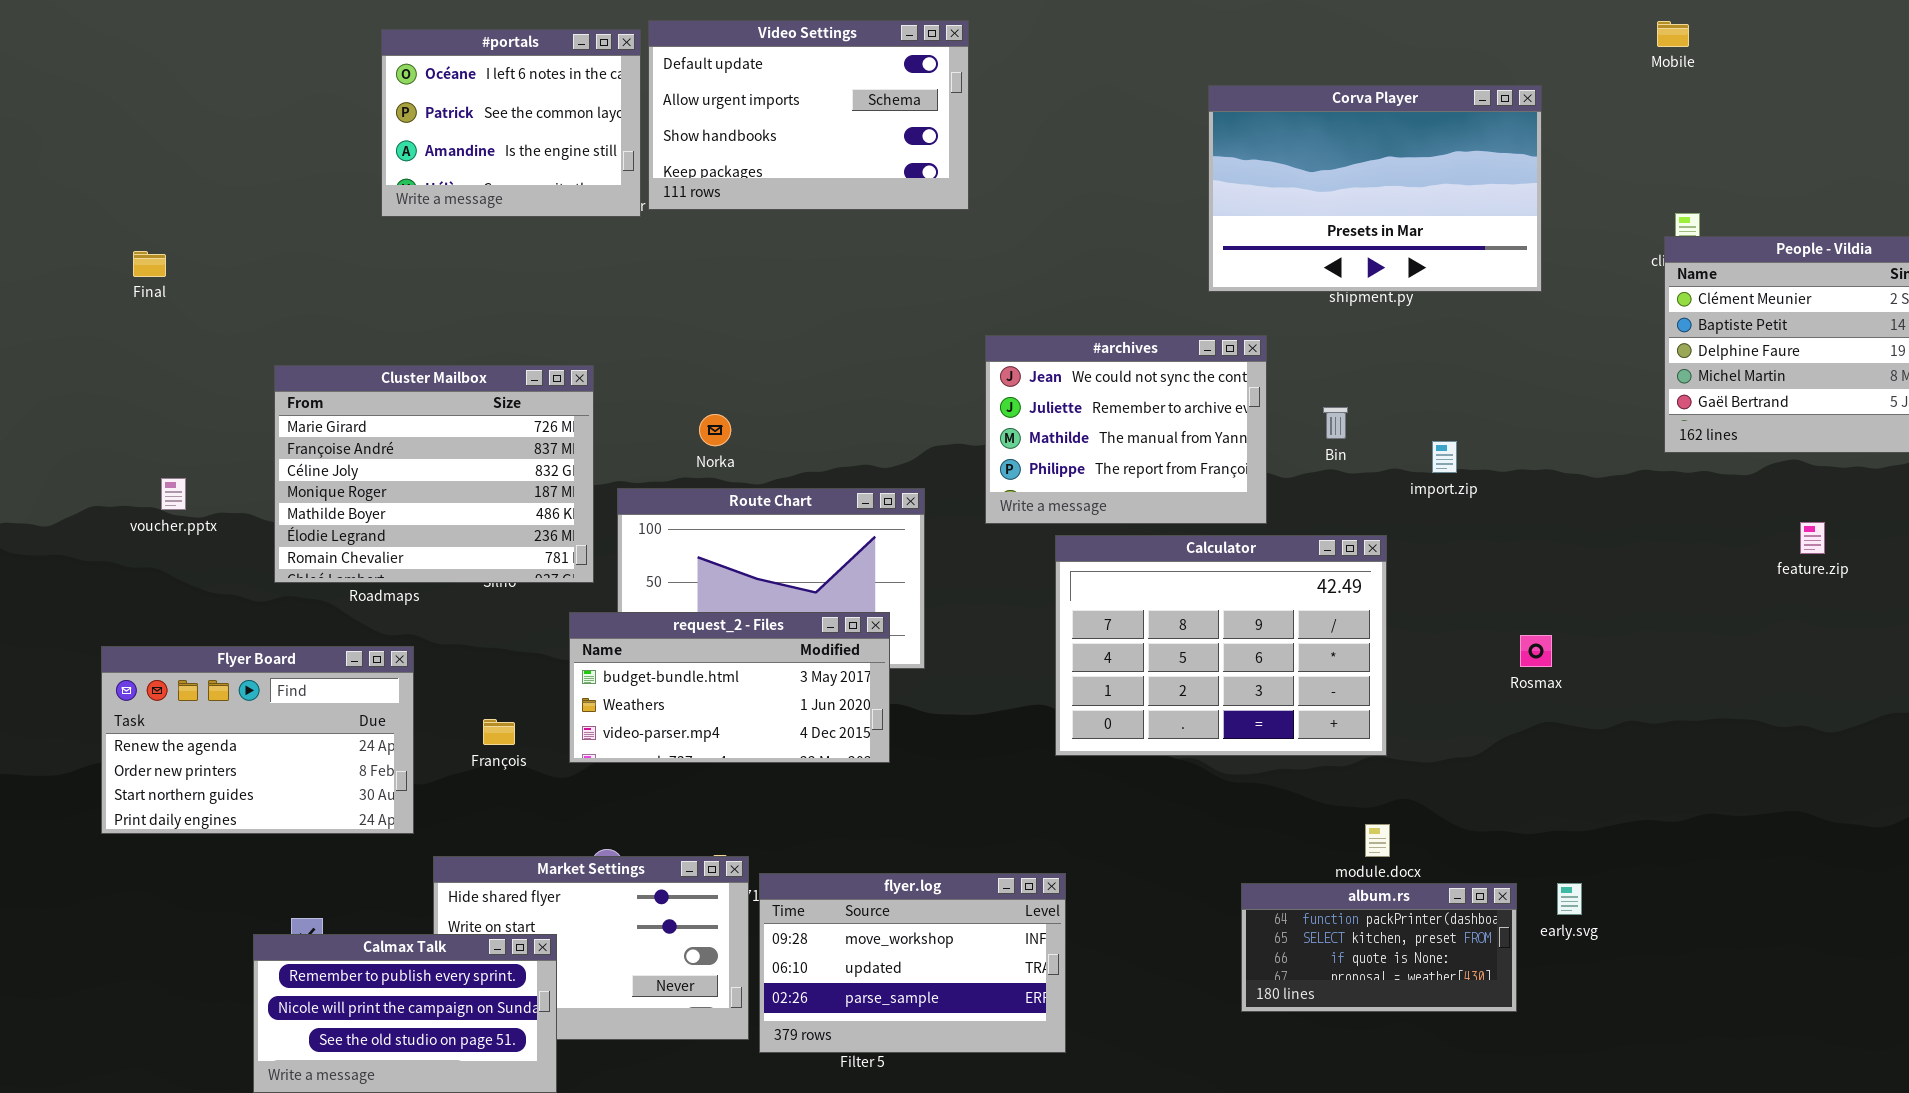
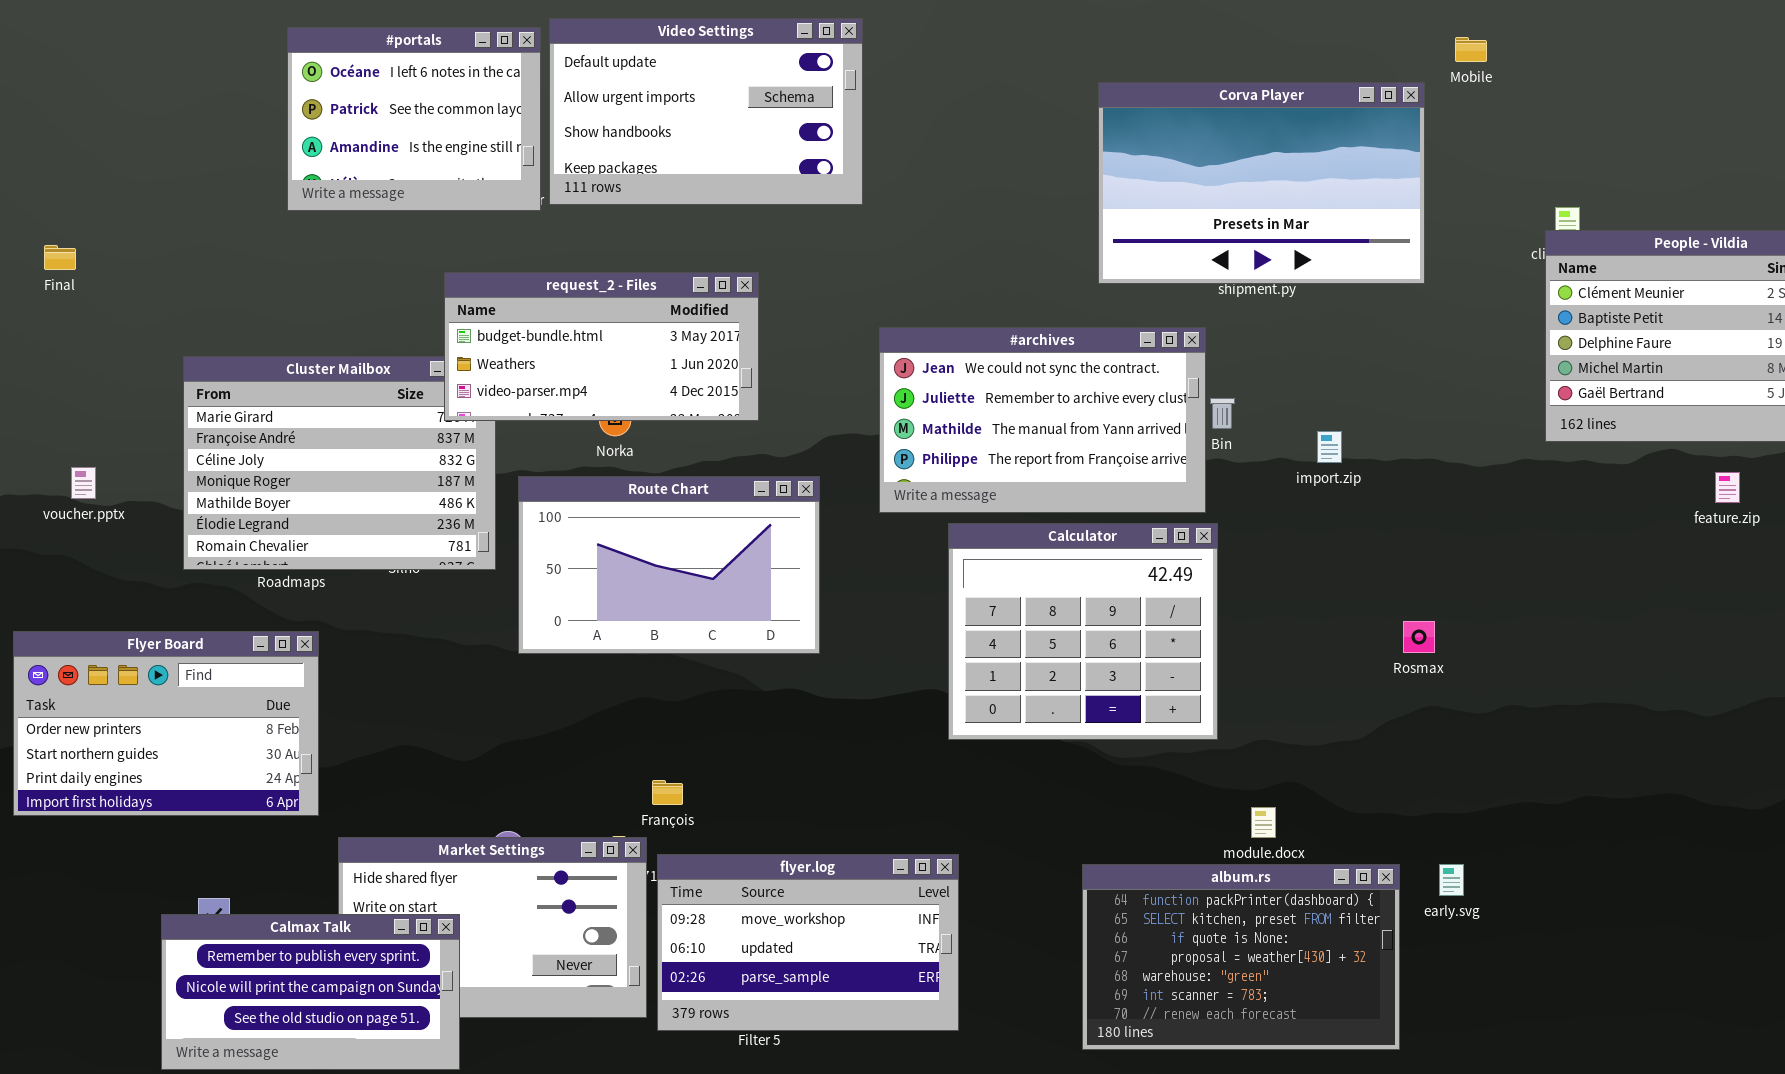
Mobile: [1657,21,1689,47] -> [1455,37,1487,62], moved
#archives: [985,335,1267,524] -> [879,327,1206,513], resized
feature.zip: [1800,522,1825,554] -> [1715,472,1740,503], moved
Calculator: [1055,535,1387,756] -> [948,523,1218,740], resized
request_2 - Files: [569,612,890,763] -> [444,272,759,421], moved
Flyer Board: [101,646,414,834] -> [13,631,319,816], scrolled down 1 row
François: [483,719,515,745] -> [652,780,683,805], moved
album.rs: [1241,883,1517,1012] -> [1082,864,1400,1050], resized

